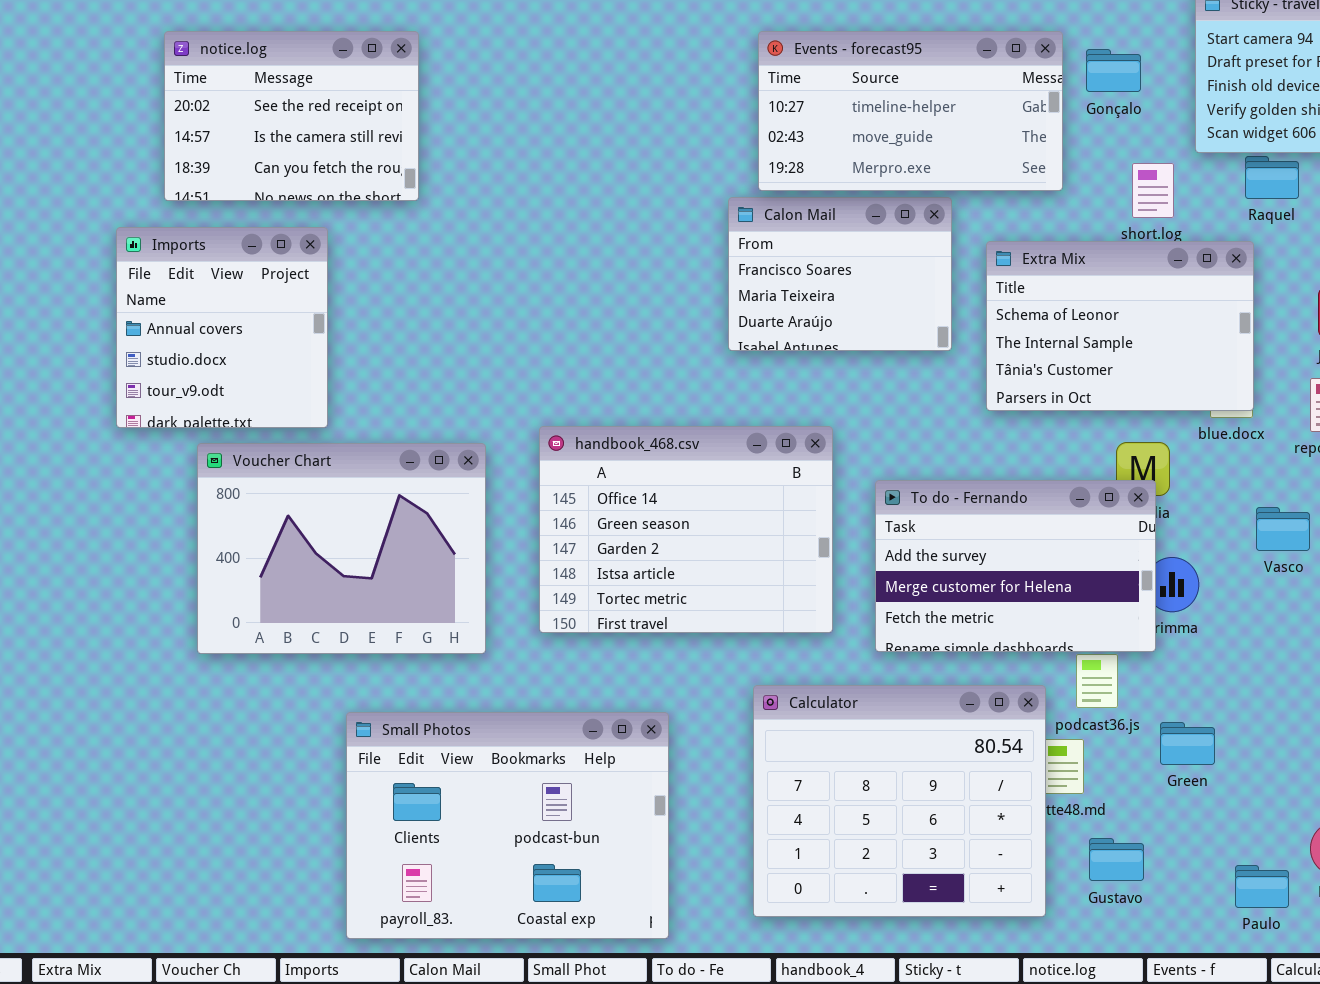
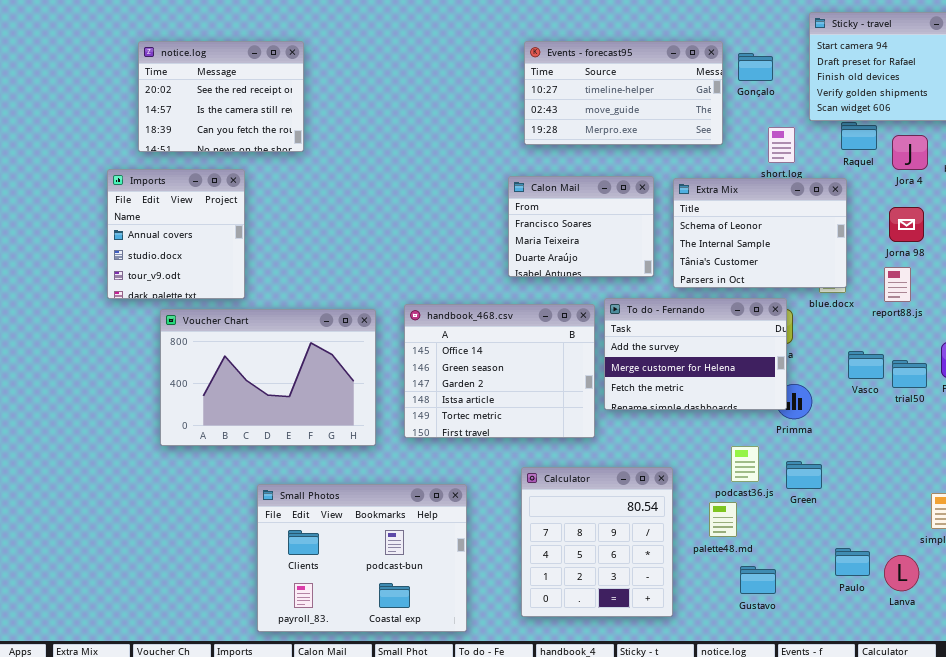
Calon Mail: [728,197,952,351] -> [508,176,654,277], moved
handbook_468.csv: [539,426,833,633] -> [404,304,595,438], moved
Voucher Chart: [197,443,486,654] -> [160,309,376,446], resized
To do - Fernando: [875,480,1156,652] -> [604,298,787,410], moved
Calculator: [753,685,1046,917] -> [521,467,673,617], resized
Green: [1160,722,1215,765] -> [786,461,822,489], moved
Paulo: [1235,865,1289,908] -> [835,548,870,576], moved

